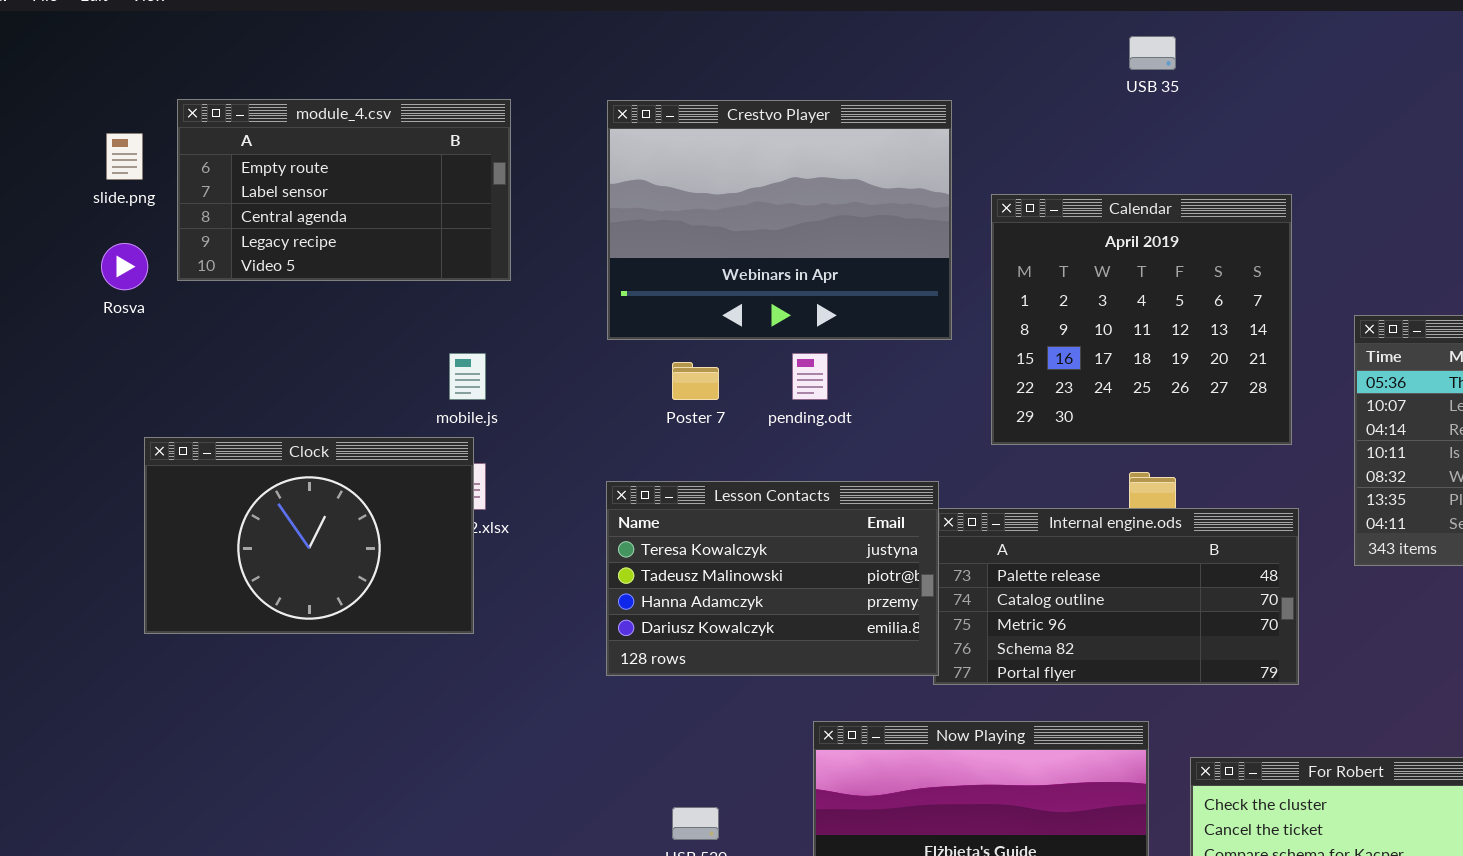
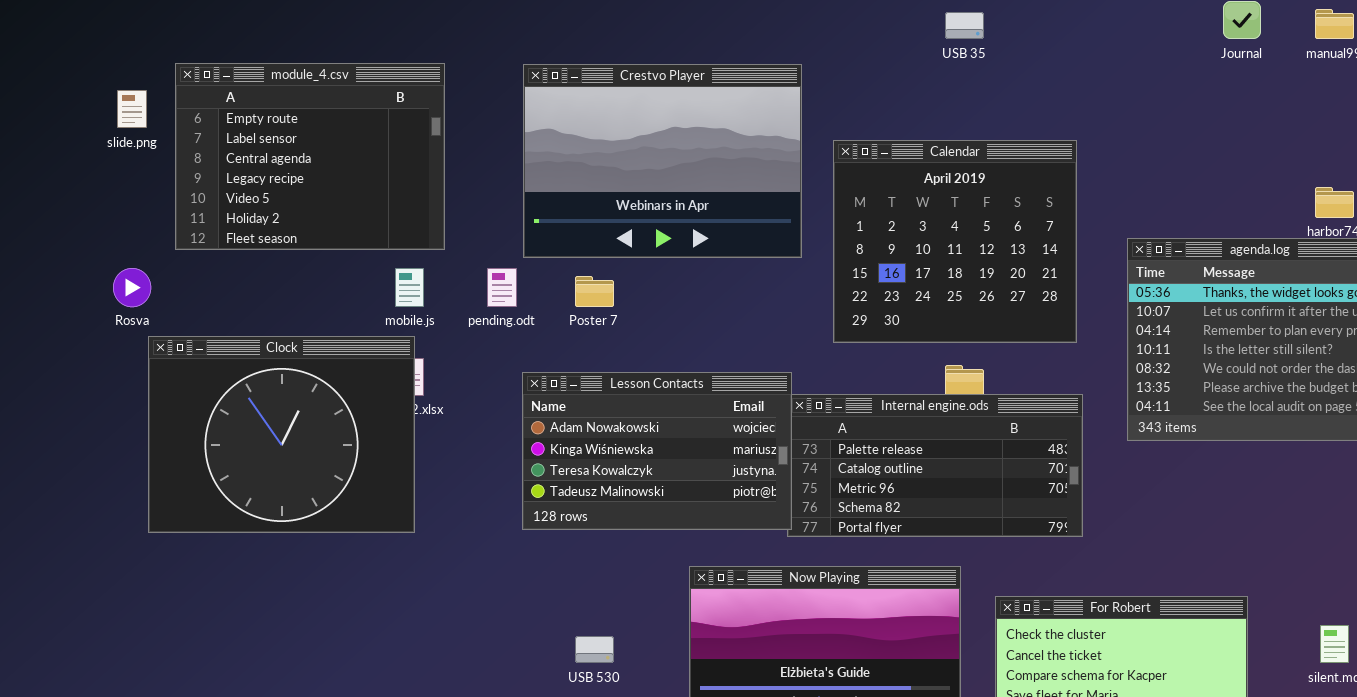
module_4.csv: [177,99,511,281] -> [175,63,445,250], resized
Rosva: [101,243,148,290] -> [113,268,151,307], moved
pending.odt: [792,353,828,400] -> [487,268,517,307], moved
Clock: [144,437,474,634] -> [148,336,415,533], resized
Lesson Contacts: [606,481,939,676] -> [522,372,792,530], scrolled up 2 rows

